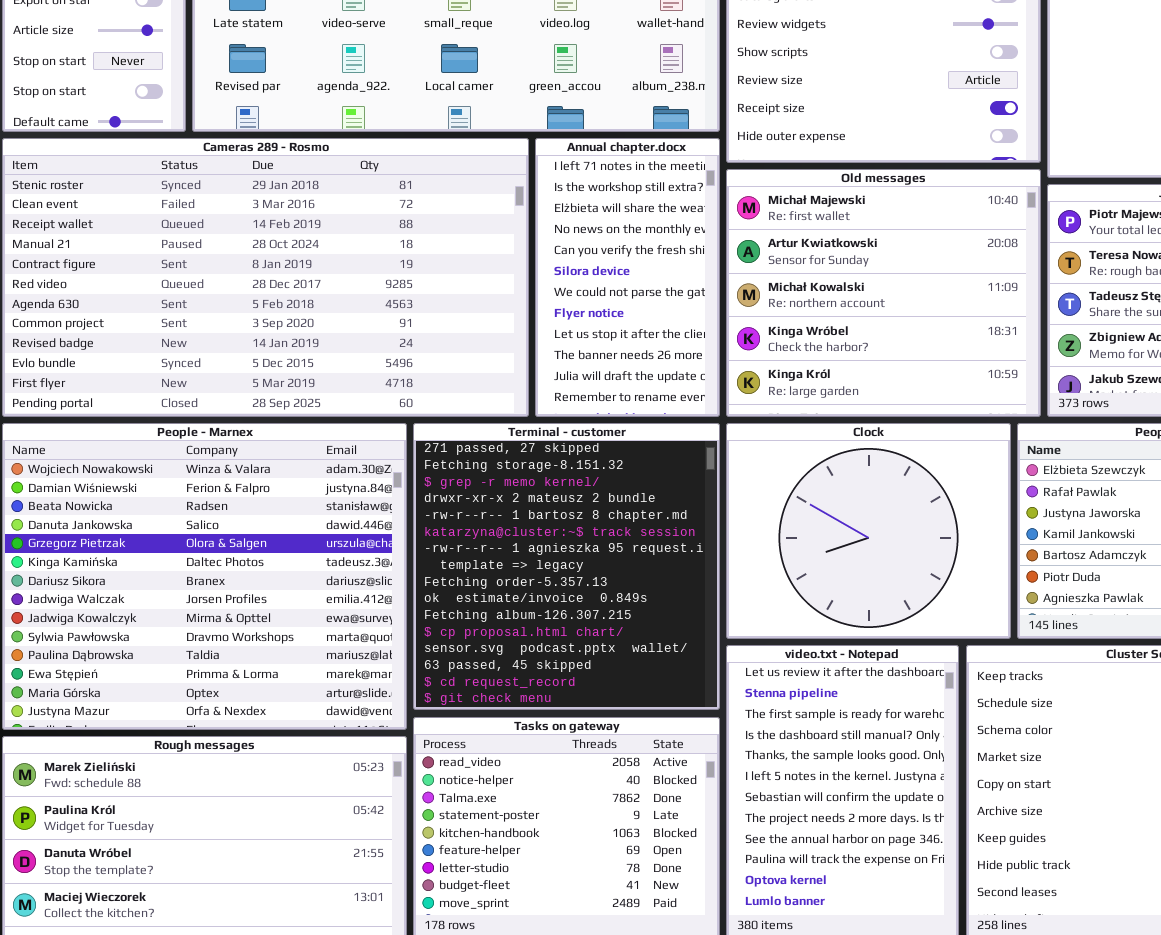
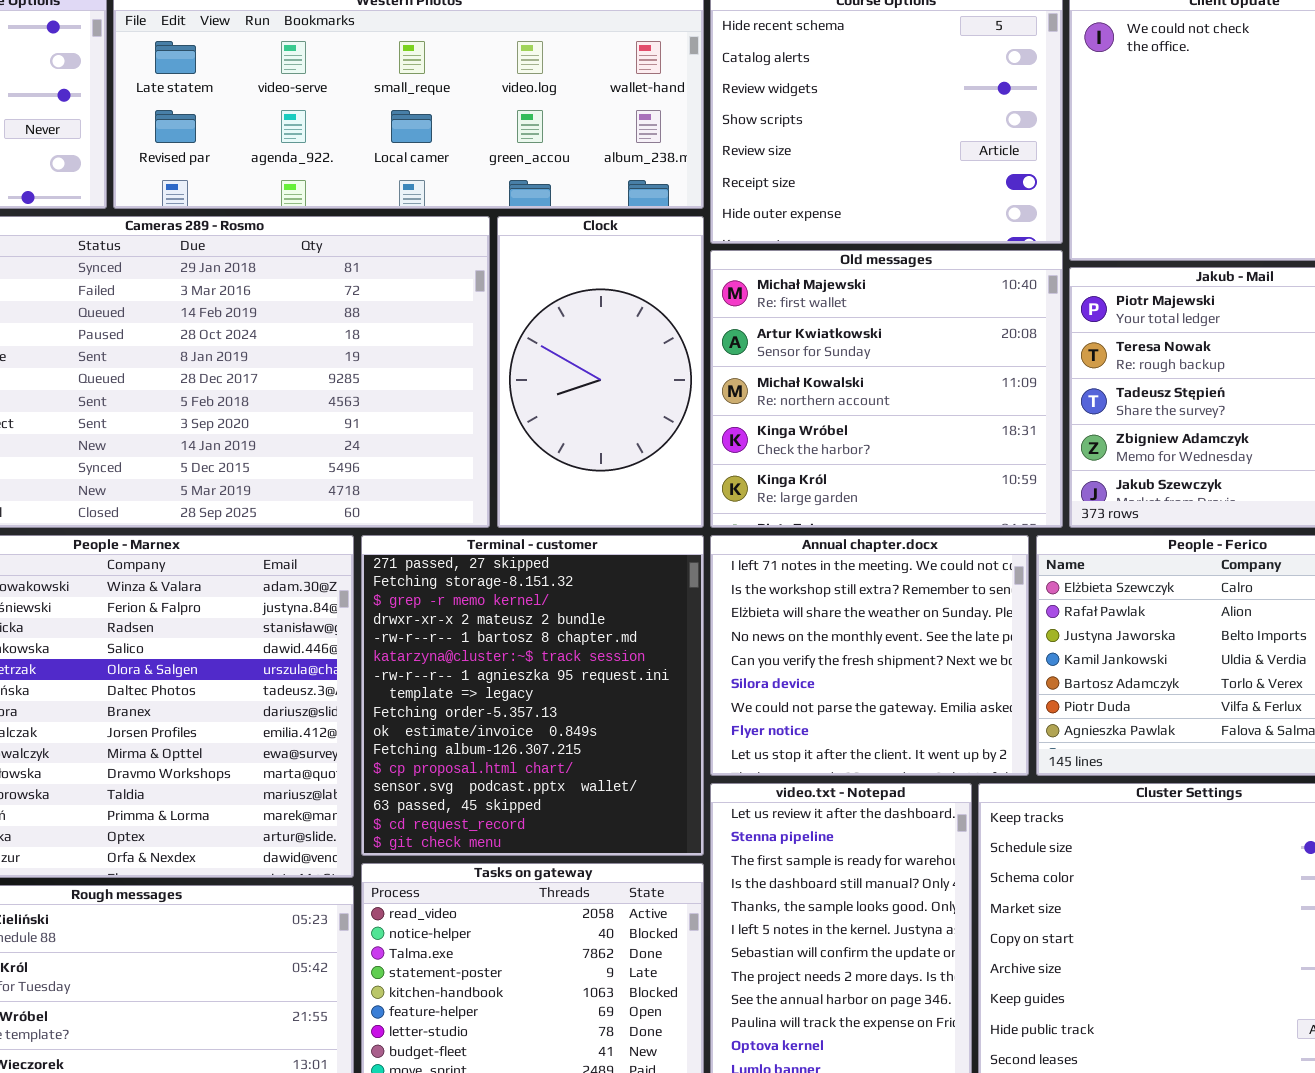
Annual chapter.docx: [535,138,720,417] -> [710,535,1029,776], moved, resized
Clock: [726,423,1011,639] -> [497,216,704,528], moved, resized

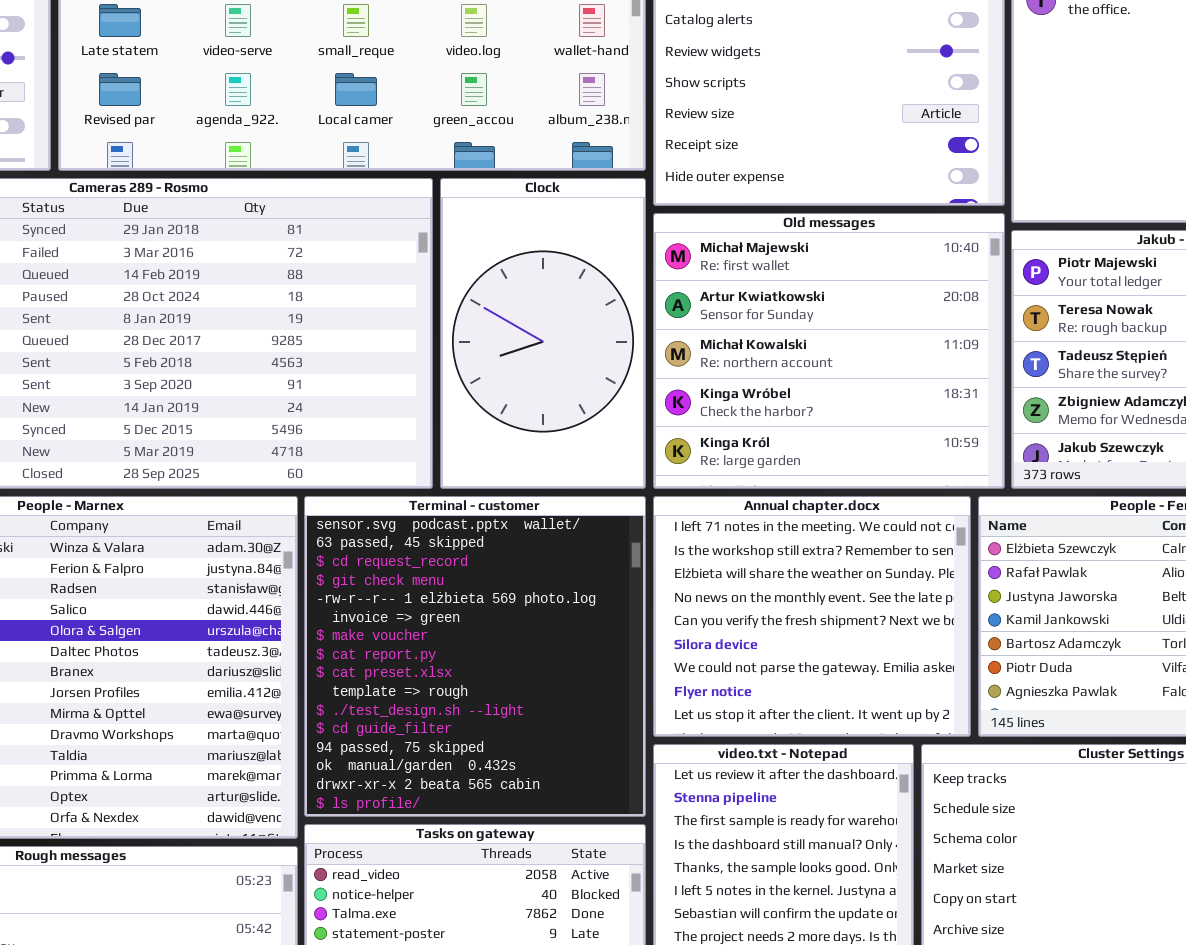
Terminal - customer: [361,535,704,856] -> [304,496,646,817], scrolled down 12 rows

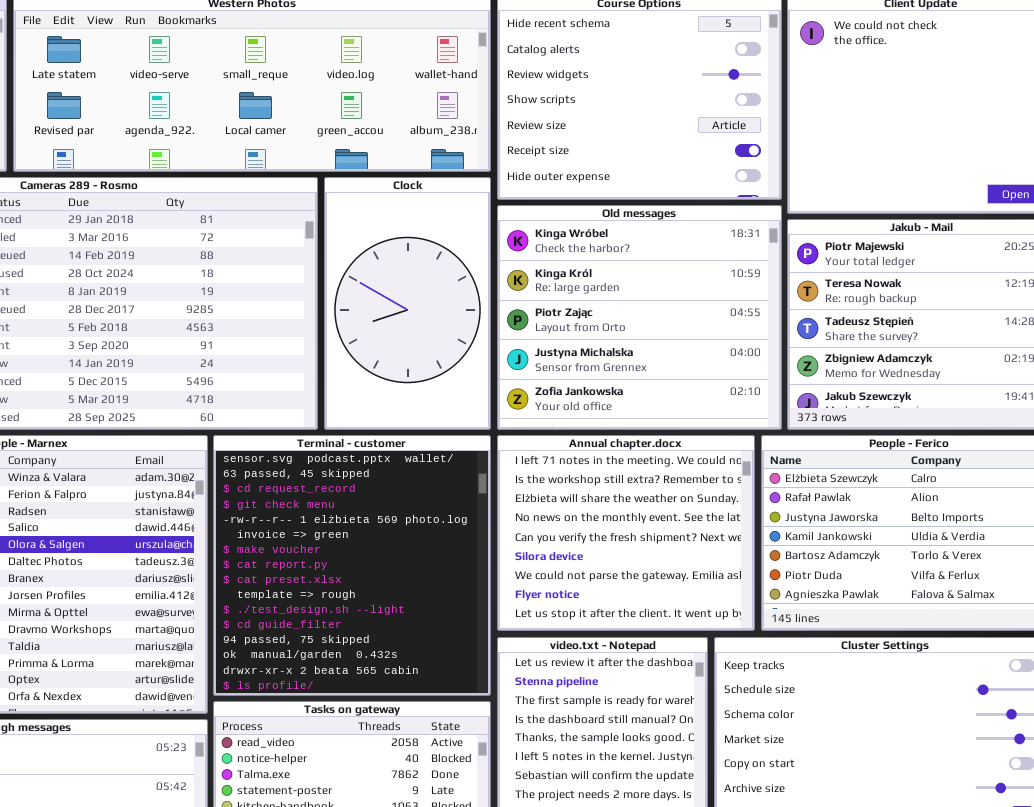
Old messages: [653,213,1005,489] -> [497,205,782,430], scrolled down 3 rows

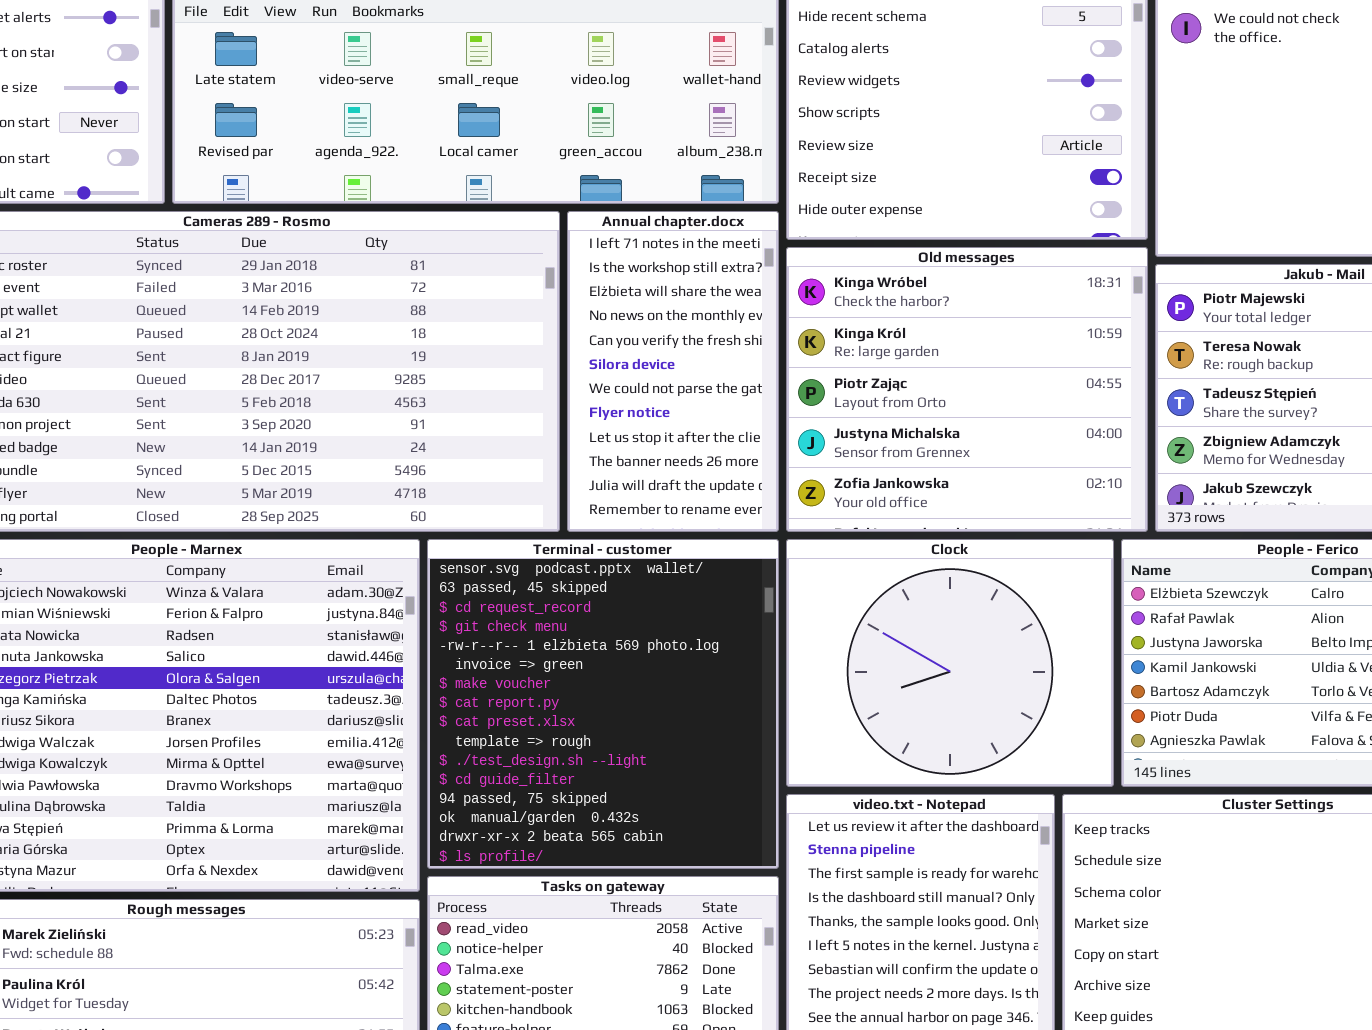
Clock: [324,177,491,430] -> [786,539,1114,787], moved, resized
Annual chapter.docx: [497,435,755,631] -> [567,211,779,532], moved, resized

